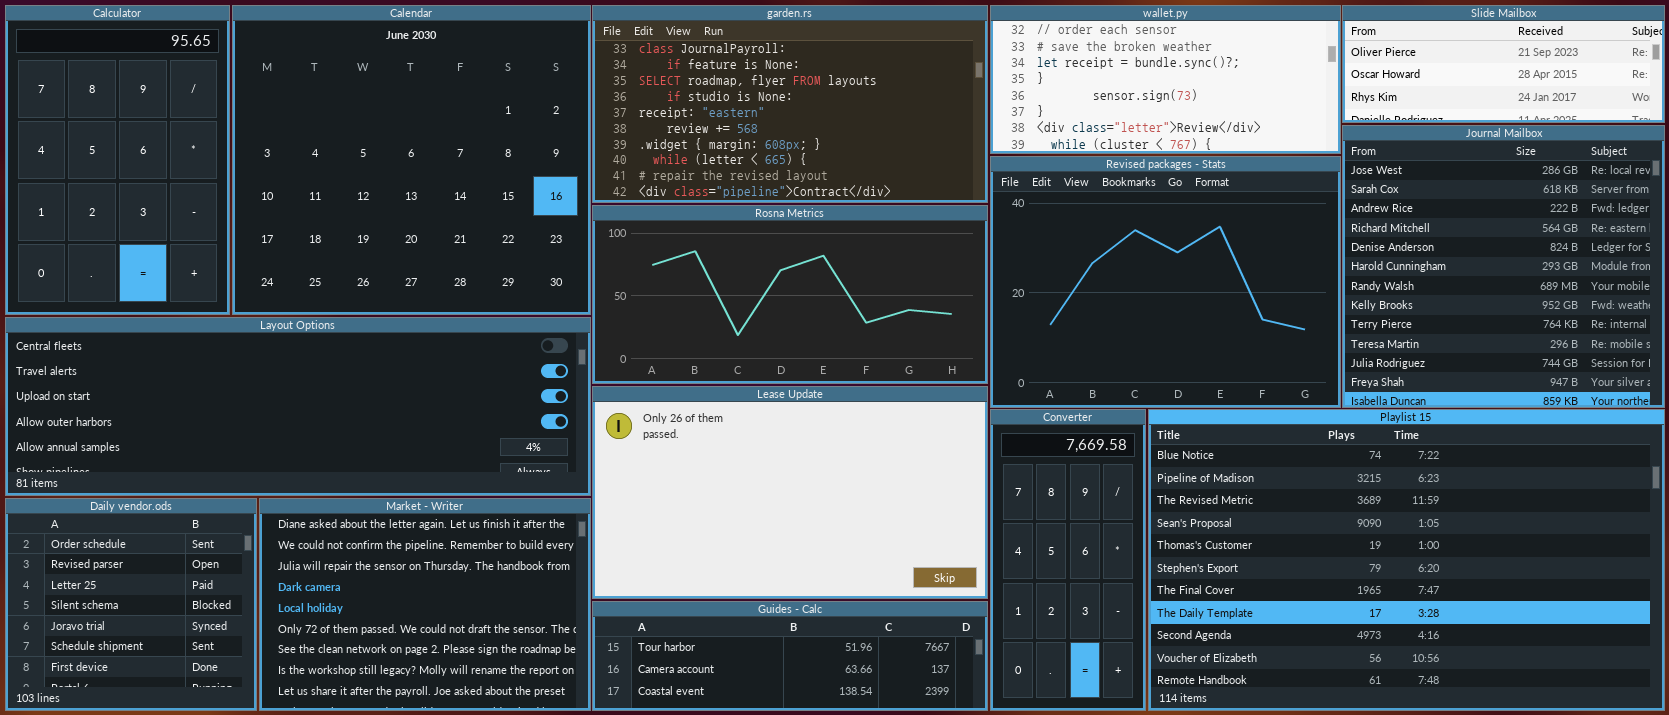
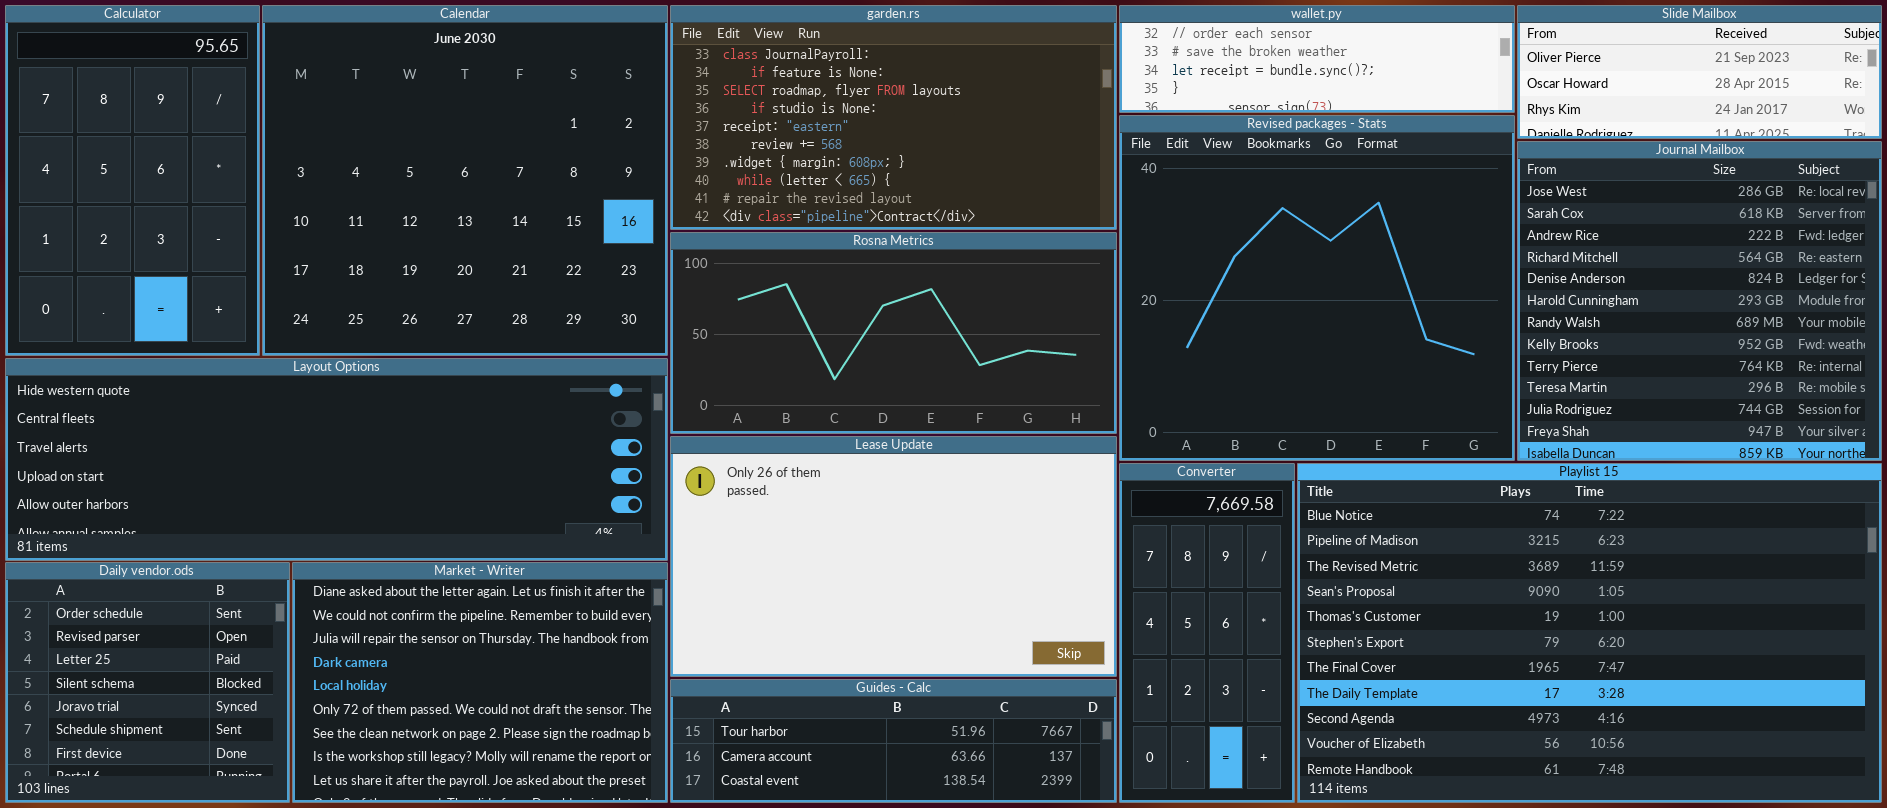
wallet.py: [990,5,1341,154] -> [1119,5,1515,113], resized
Revised packages - Stats: [990,156,1341,408] -> [1119,115,1515,461], resized
Layout Options: [5,317,591,496] -> [5,358,668,561], scrolled up 1 row

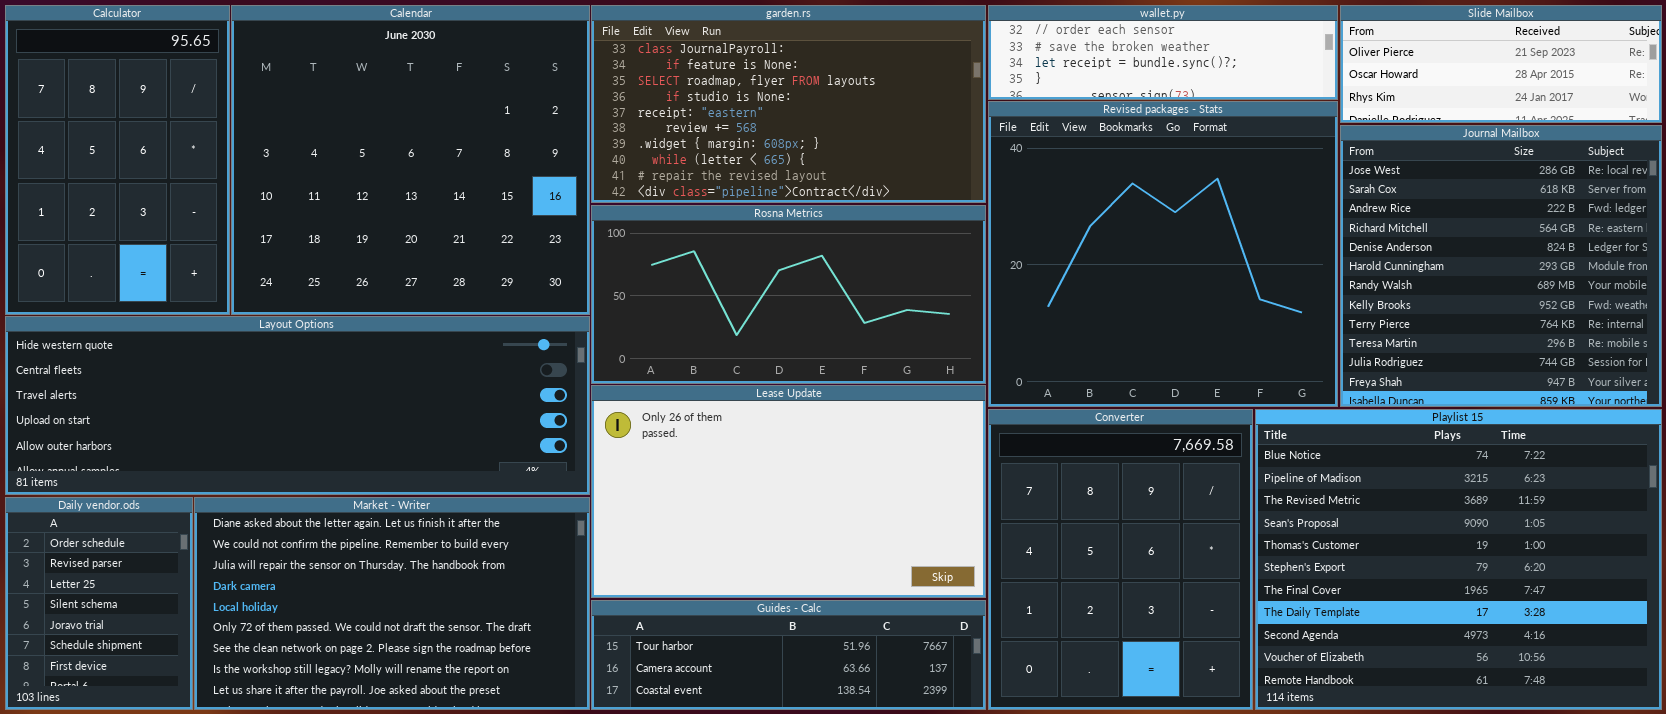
Converter: [1119,463,1295,803] -> [988,409,1253,710], resized
Playlist 15: [1297,463,1882,803] -> [1255,409,1662,710], resized
Daily vendor.ods: [5,562,290,803] -> [5,497,193,710], resized
Market - Writer: [292,562,668,803] -> [194,497,590,710], resized

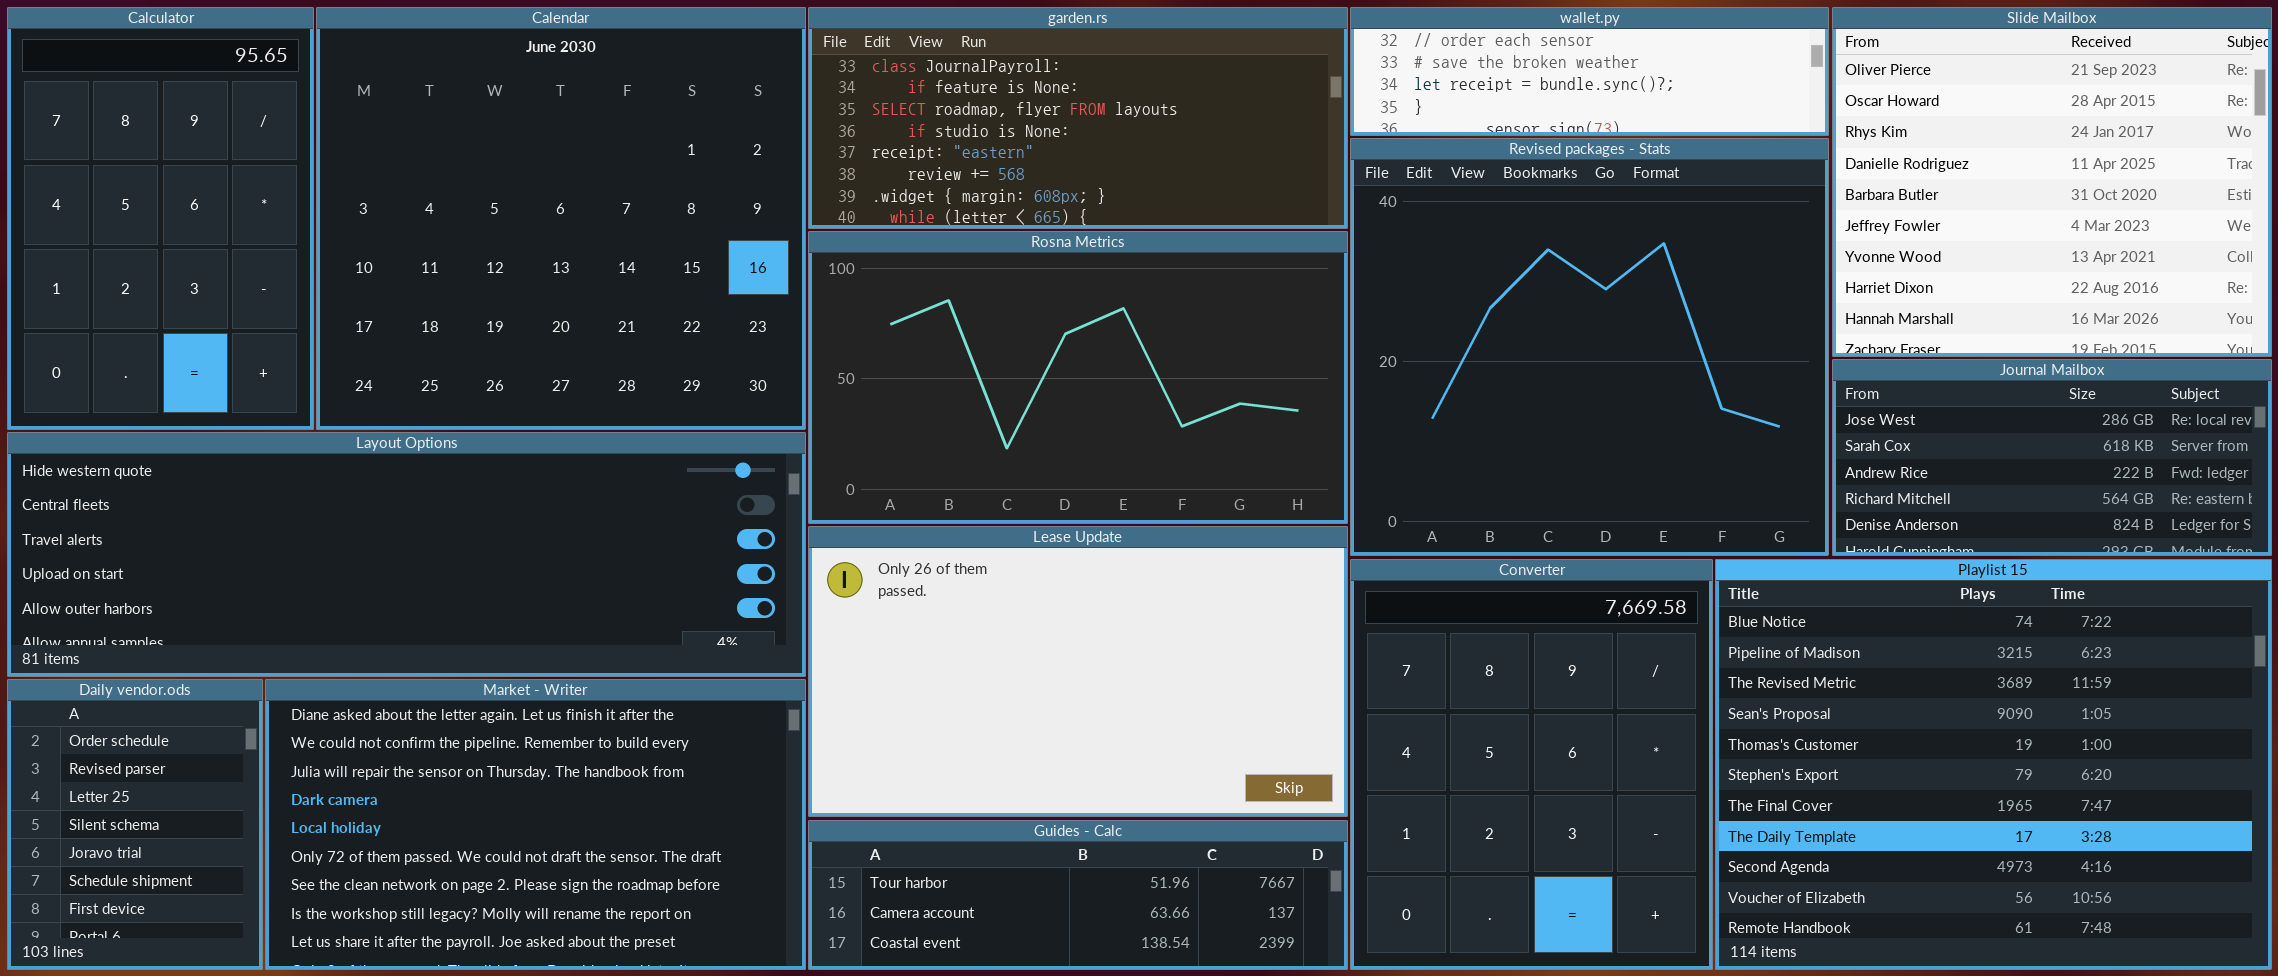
garden.rs: [591,5,986,203] -> [808,7,1348,229], resized
Slide Mailbox: [1340,5,1662,123] -> [1832,7,2272,357], resized
Journal Mailbox: [1340,125,1662,407] -> [1832,359,2272,556], resized
Rosna Metrics: [591,205,986,384] -> [808,231,1348,524], resized

